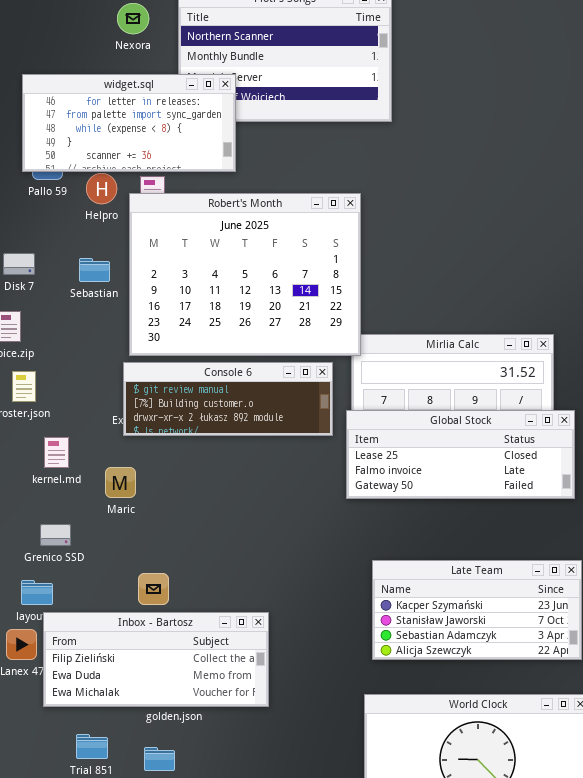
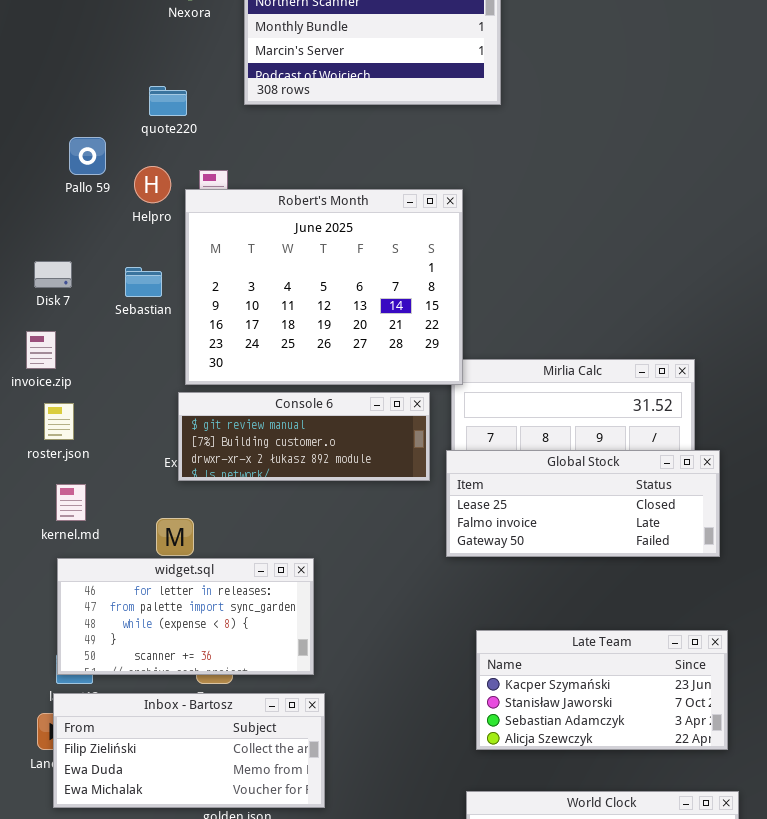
widget.sql: [22,74,236,172] -> [57,558,314,675], moved
kernel.md: [44,437,69,468] -> [56,484,86,521], moved
Inbox - Bartosz: [43,612,269,707] -> [53,693,325,808], moved

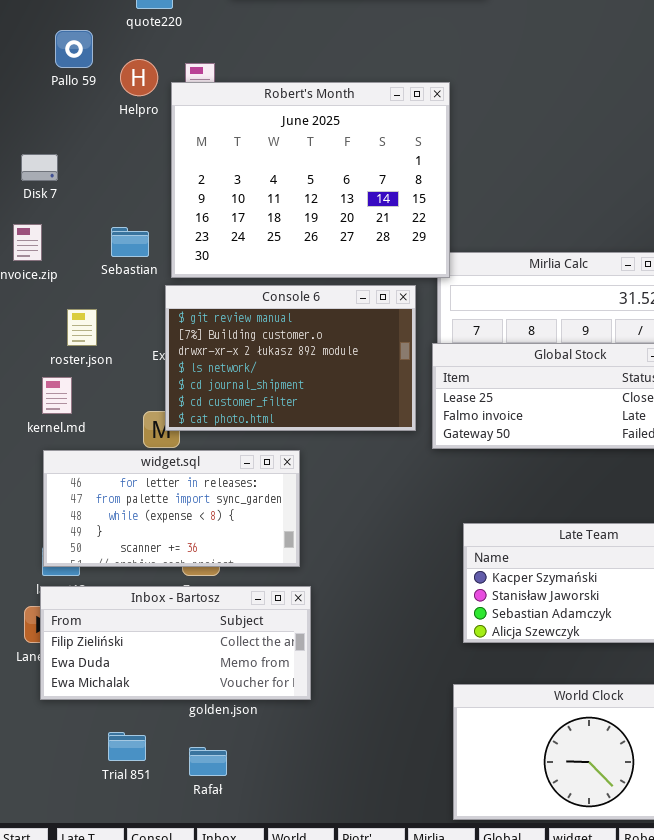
Sebastian: [125,267,162,297] -> [111,227,149,257], moved
Console 6: [178,392,430,481] -> [165,285,416,431], resized
roster.json: [44,403,74,440] -> [67,309,97,346], moved

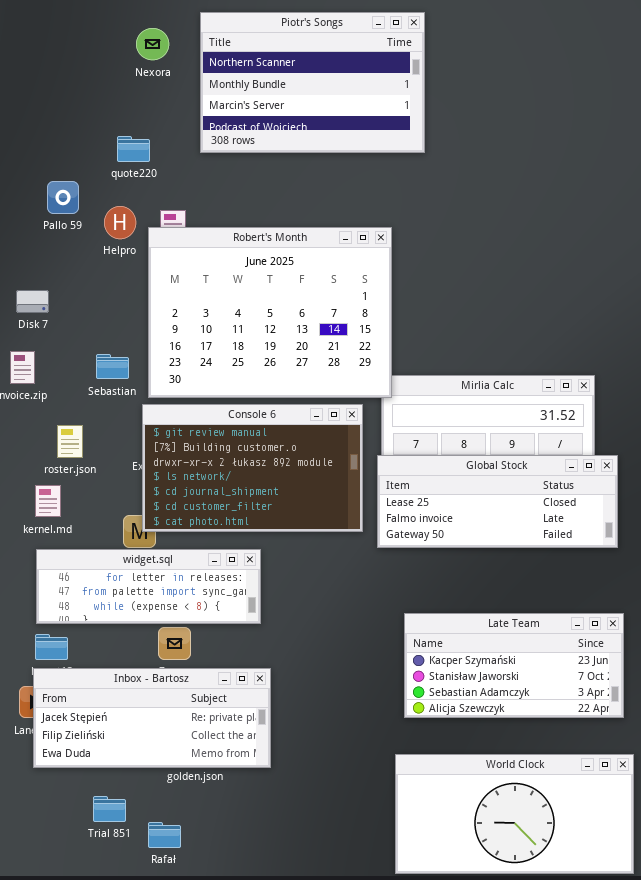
widget.sql: [43,450,300,567] -> [36,549,261,624], resized
Inbox - Bartosz: [40,586,311,700] -> [33,668,271,768], scrolled up 1 row
Rafał: [189,747,227,776] -> [148,822,181,848], moved

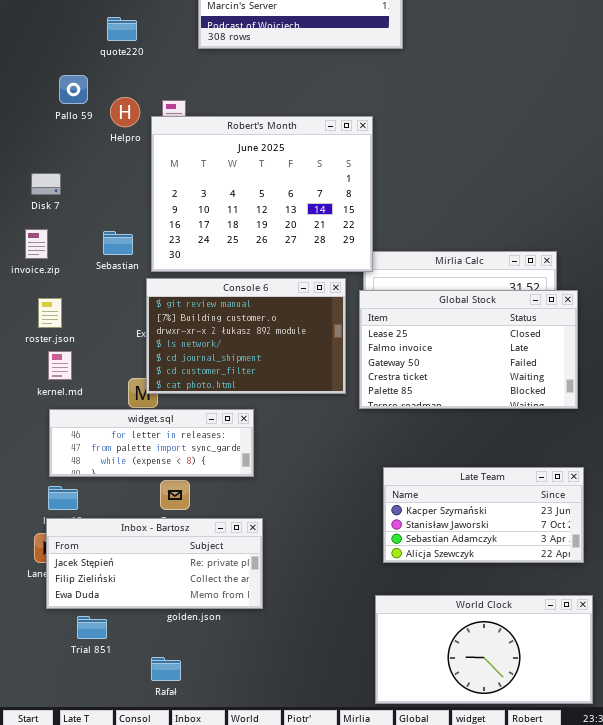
quote220: [117,136,150,162] -> [107,17,137,41], moved
roster.json: [57,425,83,458] -> [38,298,62,328], moved
Global Stock: [377,455,618,548] -> [359,290,578,409], resized
Trial 851: [93,796,126,822] -> [77,616,107,639], moved

